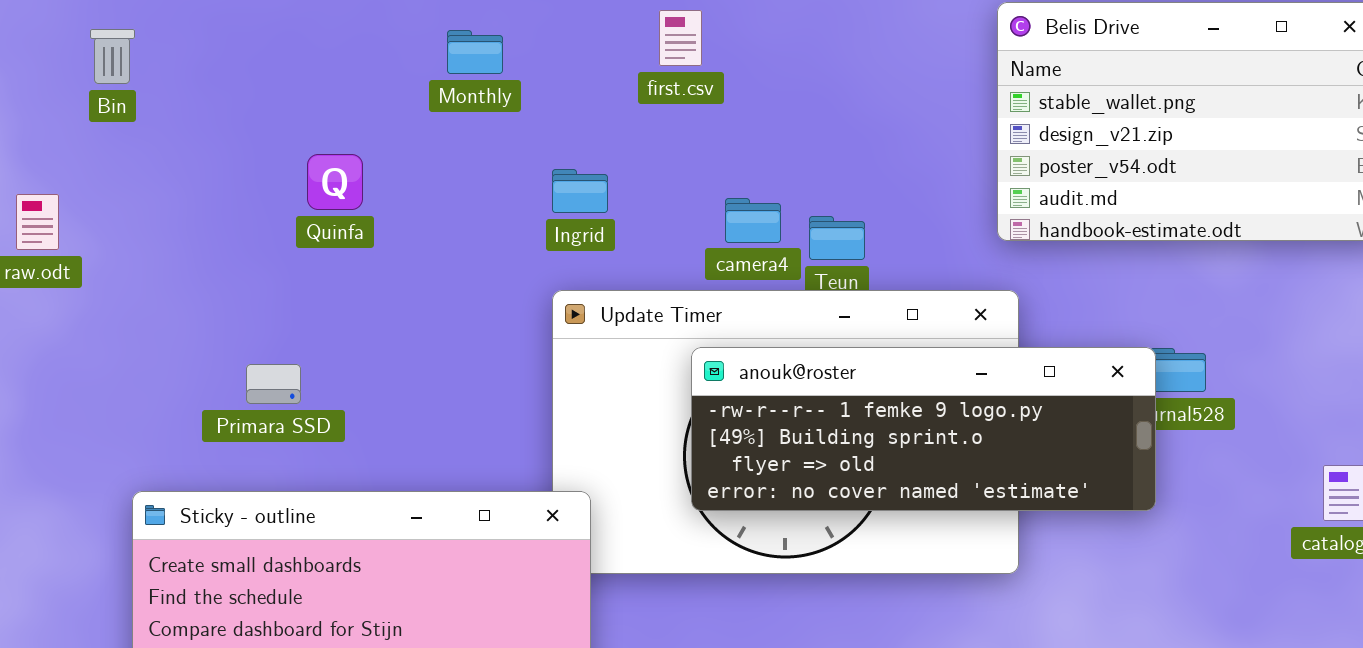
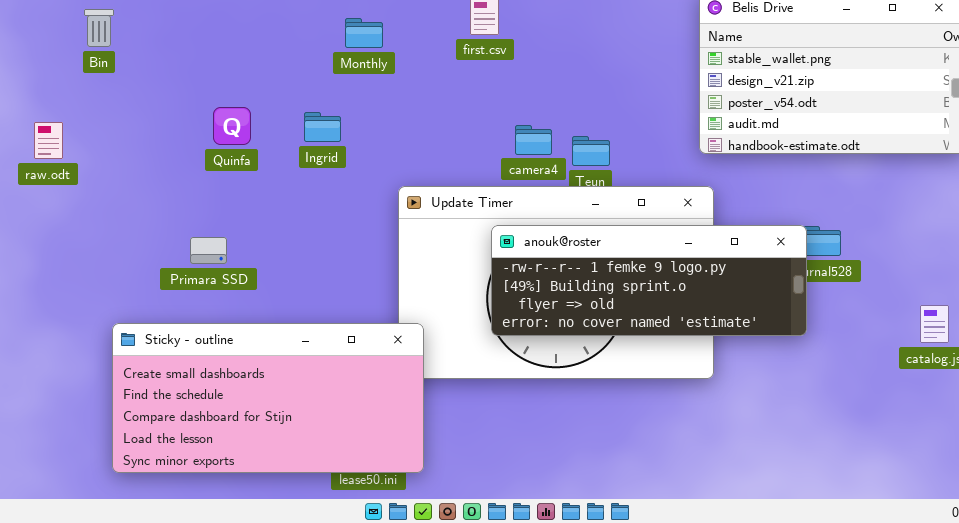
Monthly: [447,30,503,74] -> [345,18,383,48], moved
Quinfa: [307,154,363,210] -> [213,107,251,145], moved
Ingrid: [552,169,608,213] -> [304,112,341,142], moved

